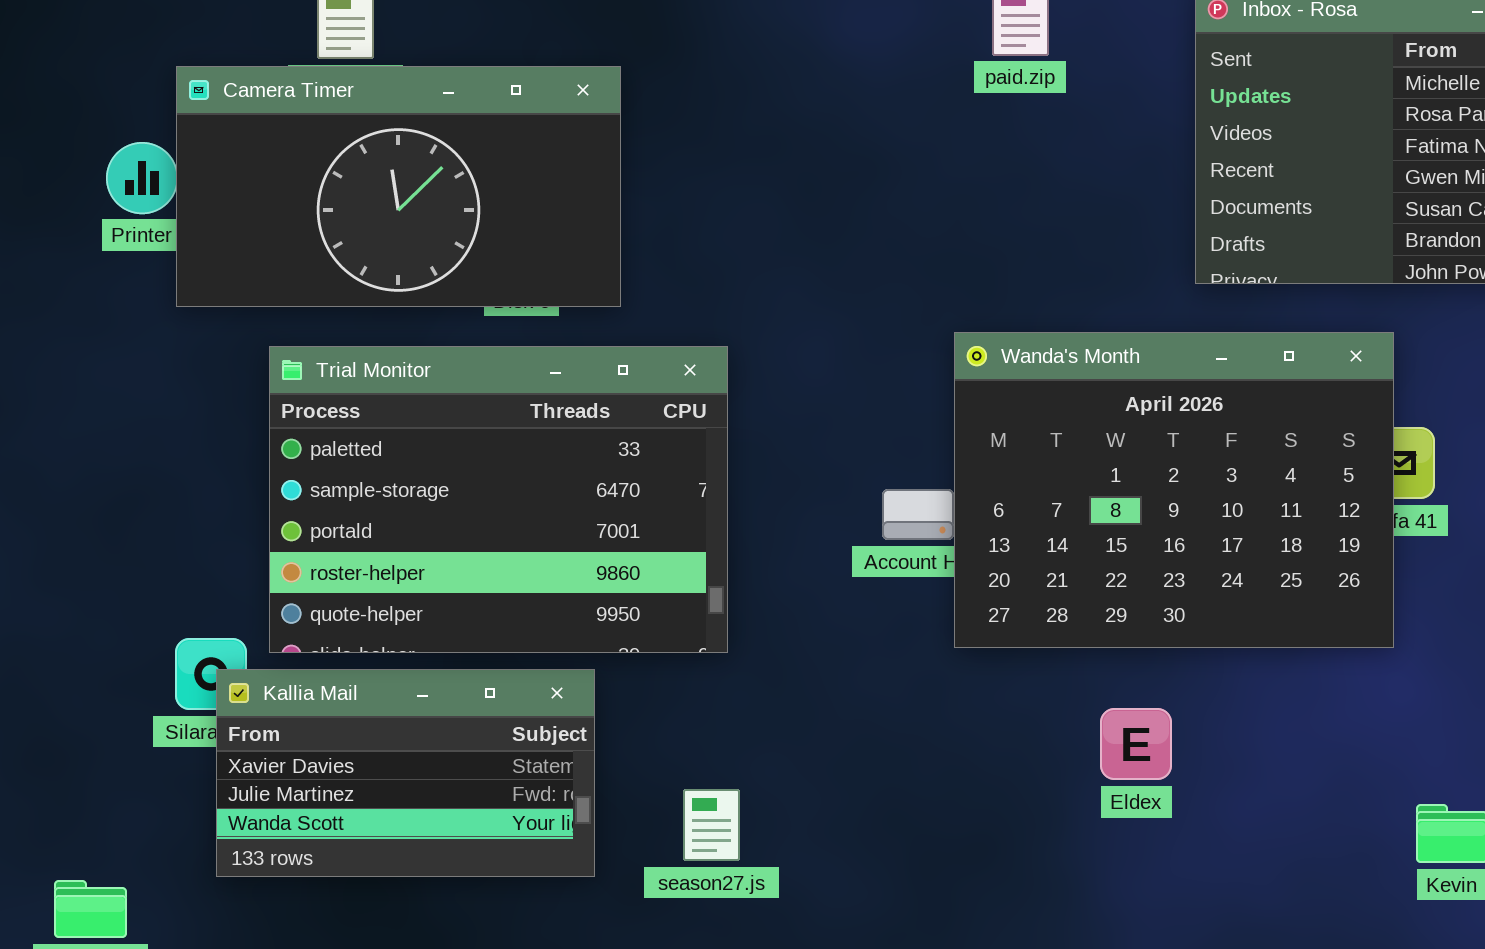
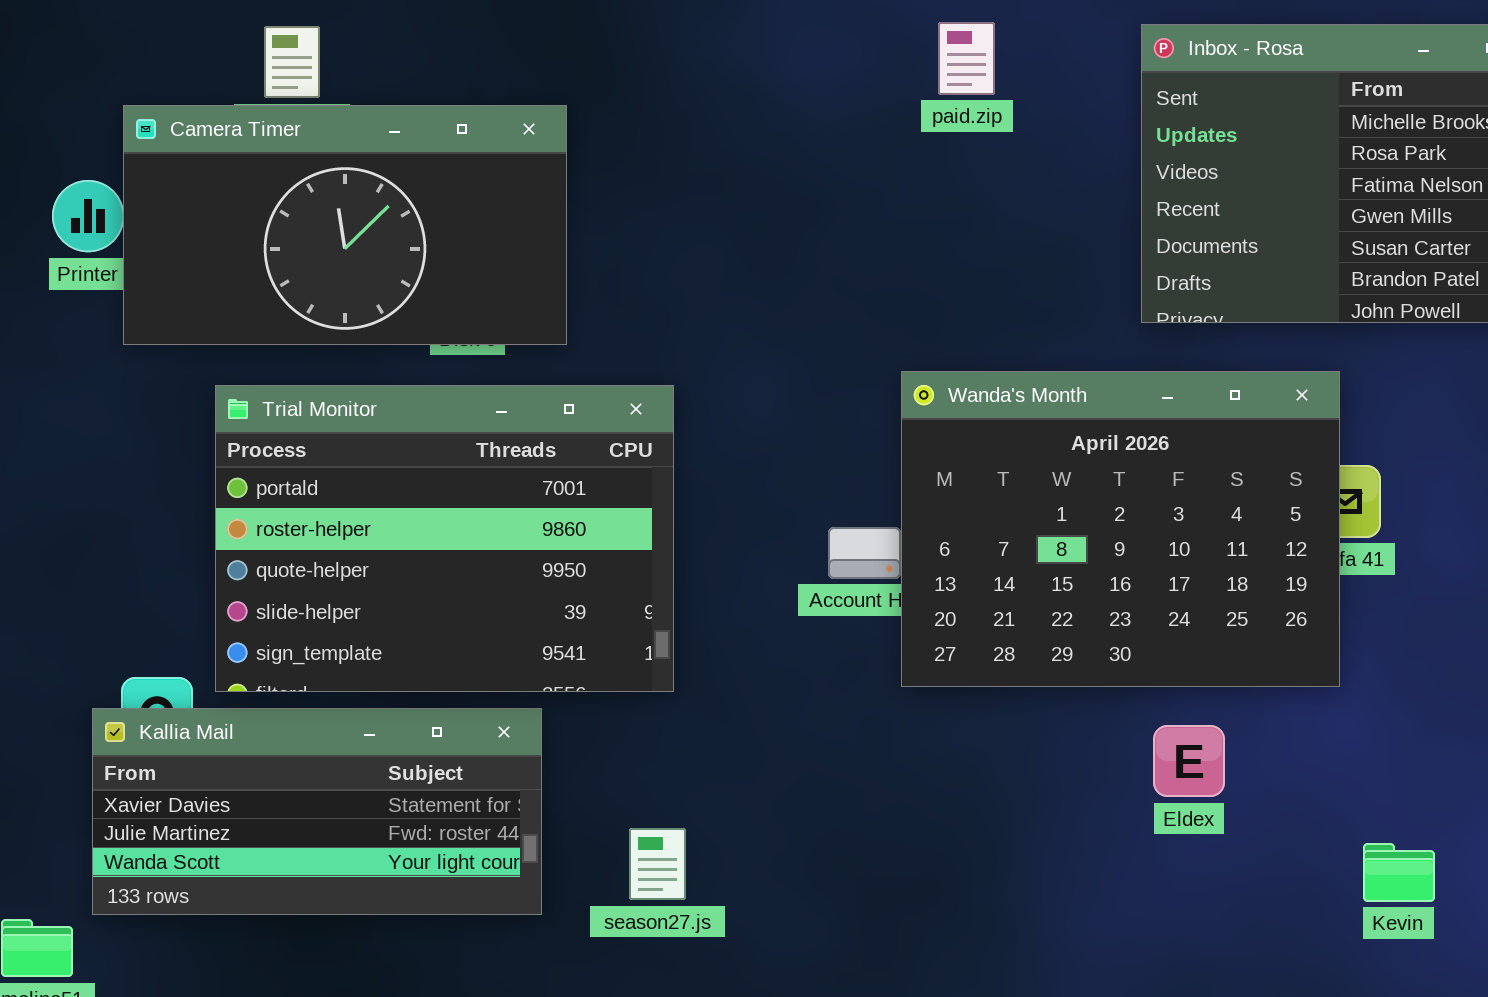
Trial Monitor: [269,346,728,653] -> [215,385,674,692], scrolled down 2 rows
Kallia Mail: [216,669,595,877] -> [92,708,542,915], resized
Eldex: [1100,708,1172,780] -> [1153,725,1225,797], moved

